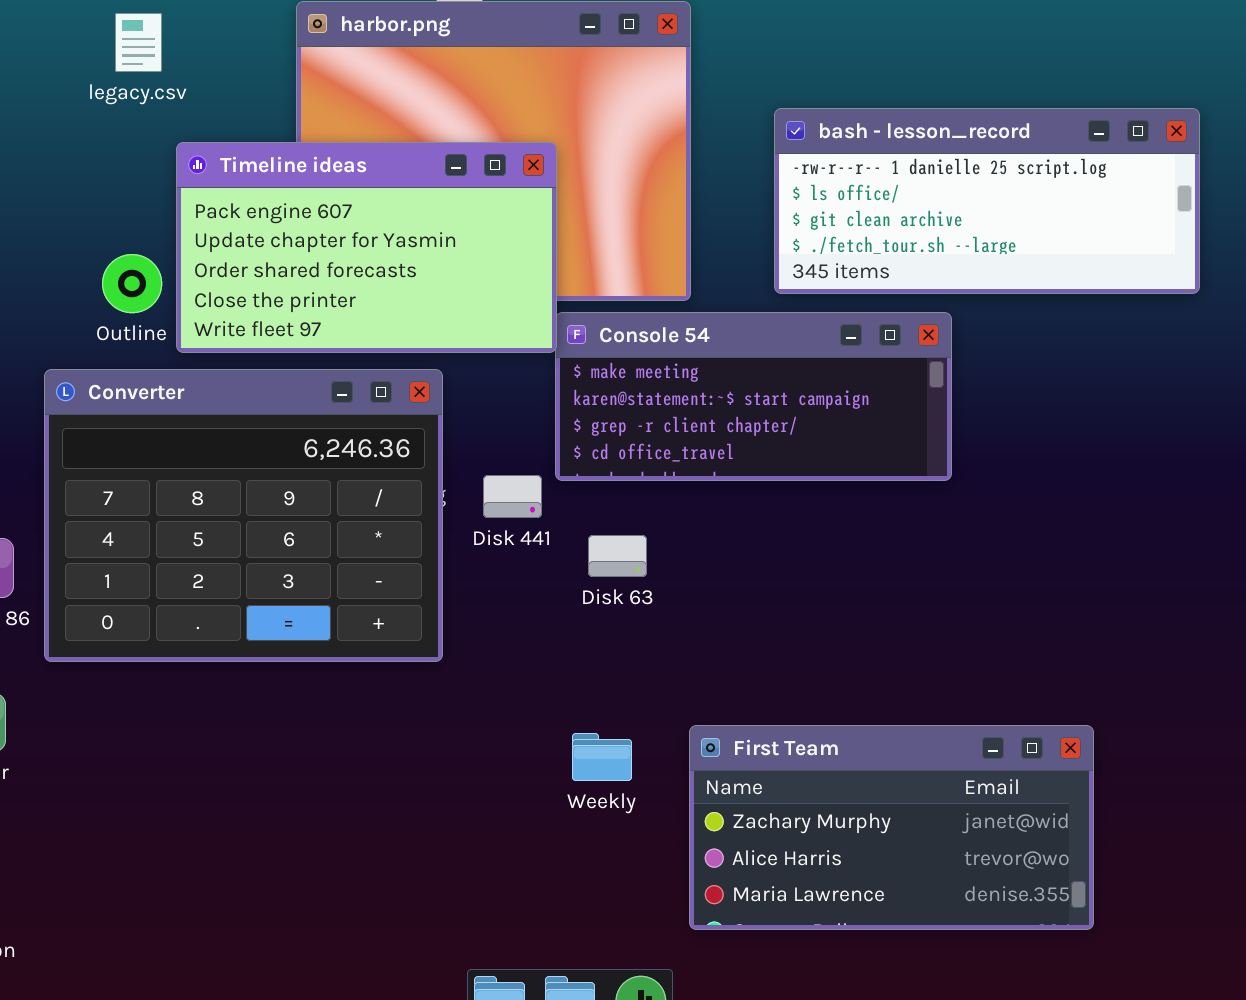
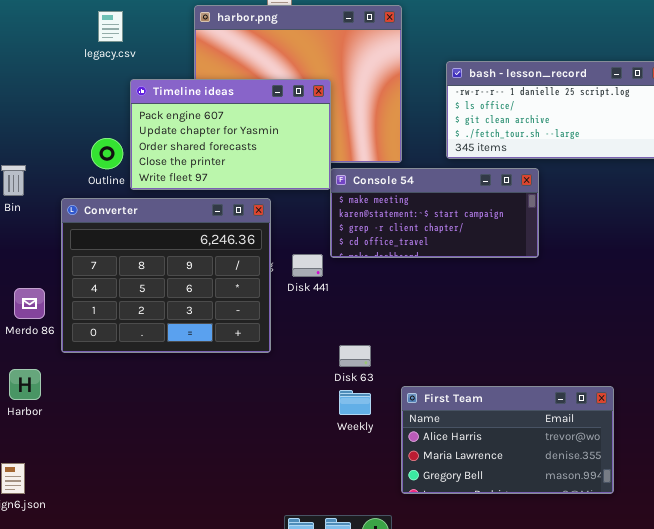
Disk 63: [588,535,647,577] -> [339,345,371,367], moved
First Team: [689,725,1094,930] -> [401,386,614,494], scrolled down 1 row

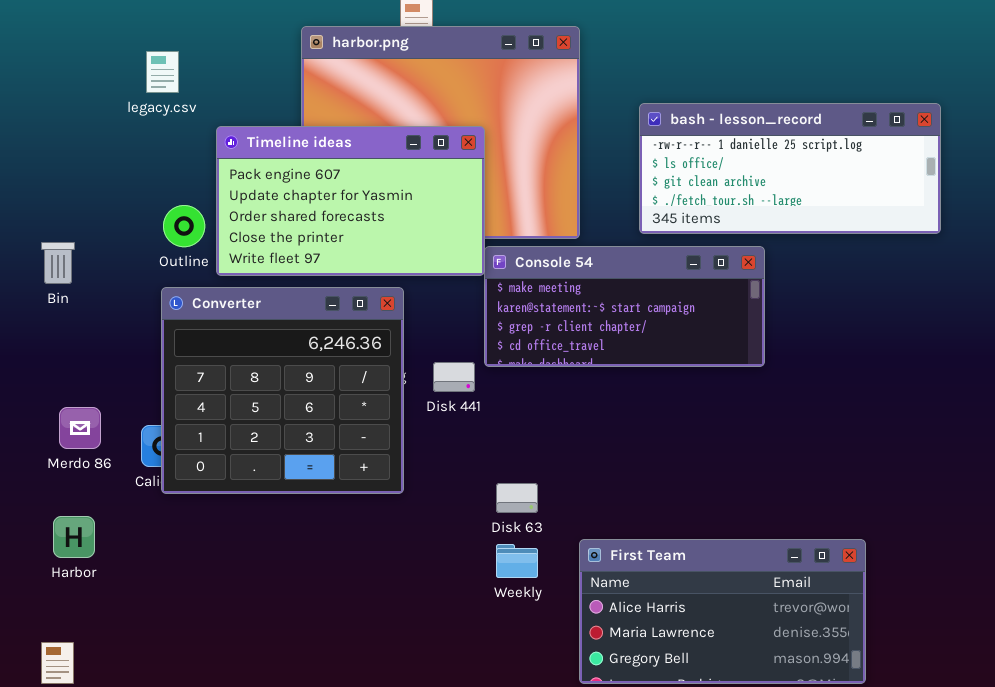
legacy.csv: [98,11,123,42] -> [146,51,179,93], moved
Converter: [61,198,271,353] -> [161,287,404,494], resized

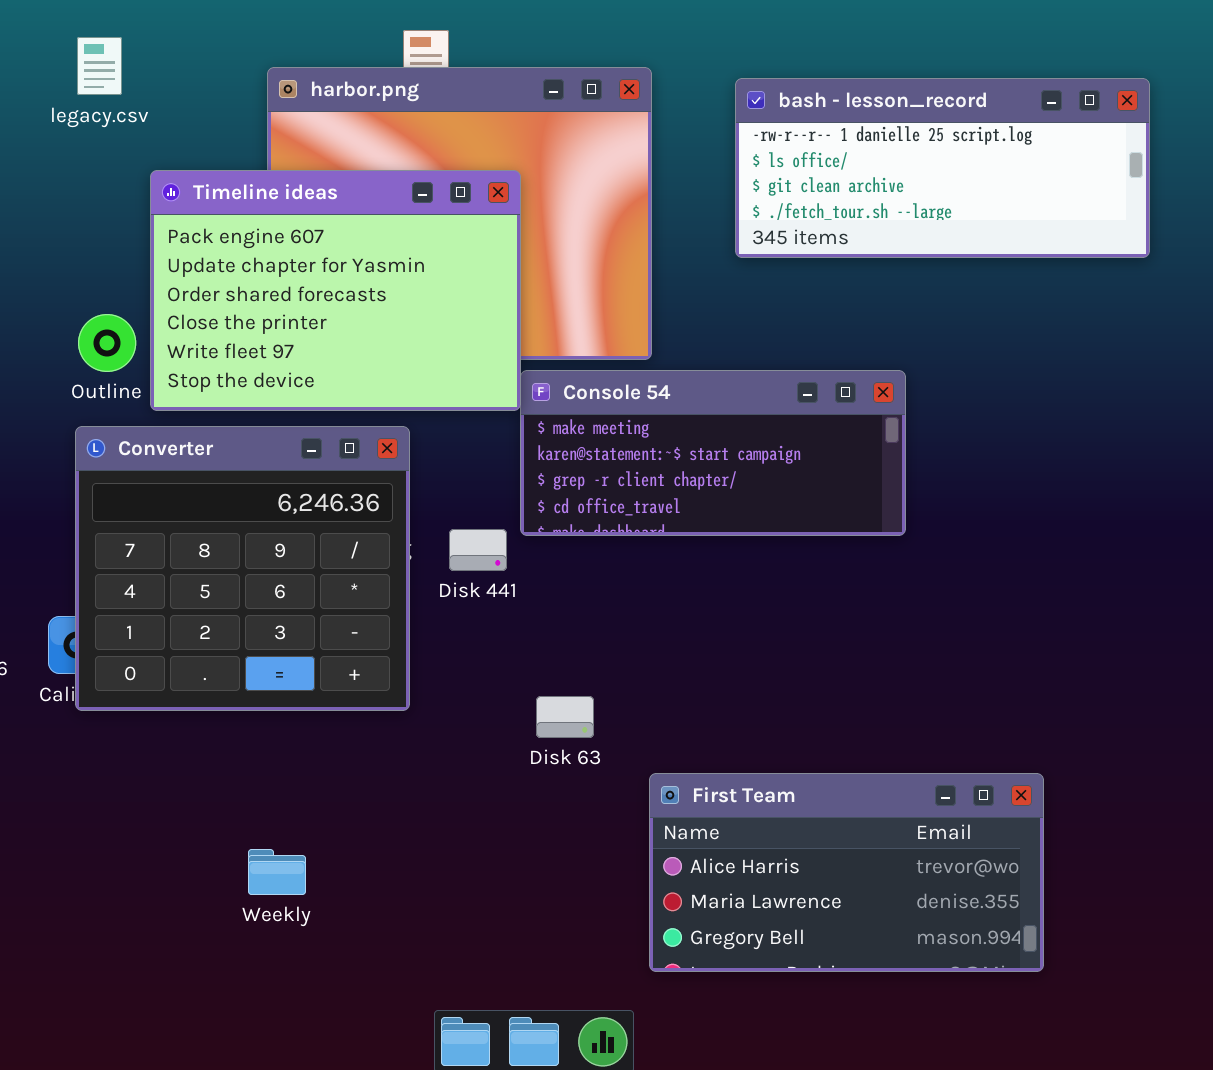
legacy.csv: [146,51,179,93] -> [77,37,122,95], moved
bash - lesson_record: [639,103,941,234] -> [735,78,1150,258], moved
Timeline ideas: [216,126,485,276] -> [150,170,521,411], resized
Weekly: [496,544,538,578] -> [248,849,306,895], moved

